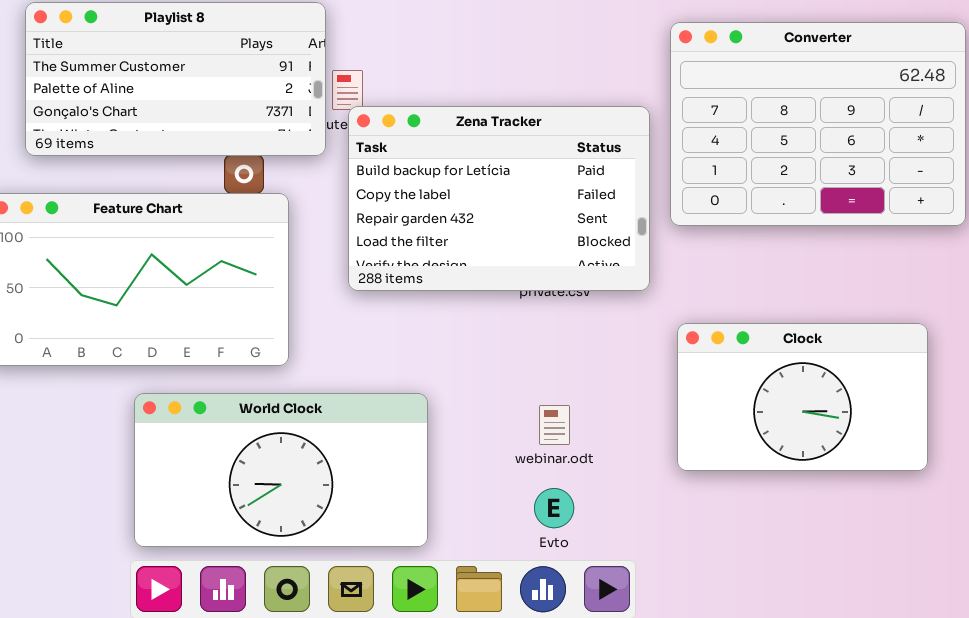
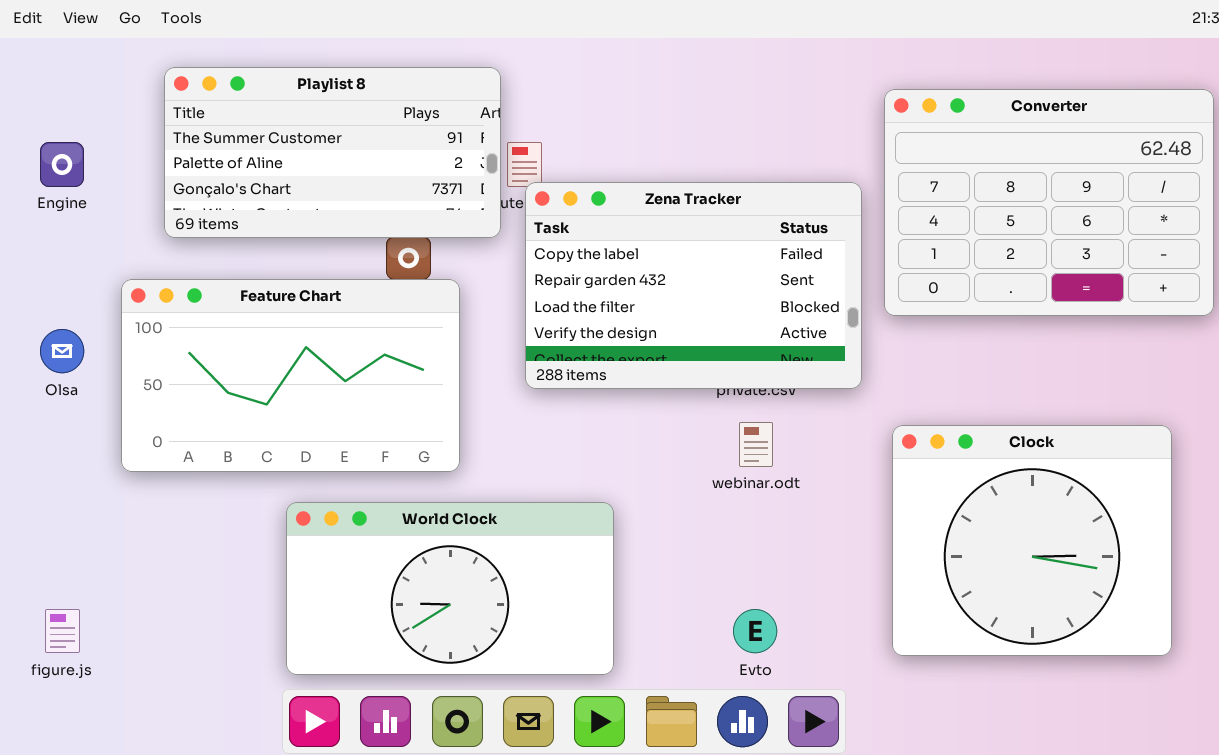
Zena Tracker: [348,106,650,291] -> [525,182,862,389], scrolled down 1 row
Clock: [677,323,928,471] -> [892,425,1172,656], resized
webinar.odt: [539,405,570,445] -> [739,422,773,467], moved

